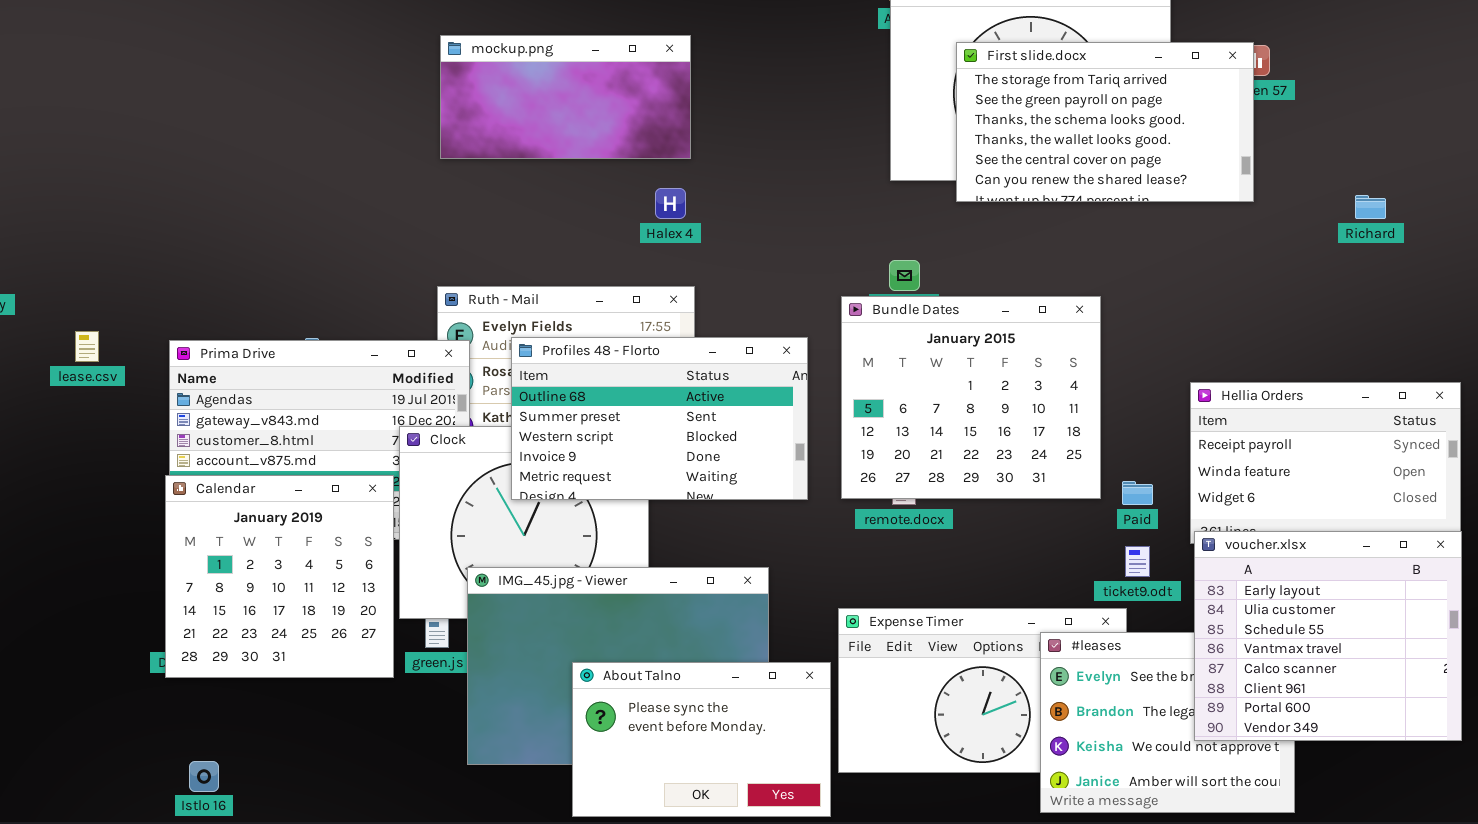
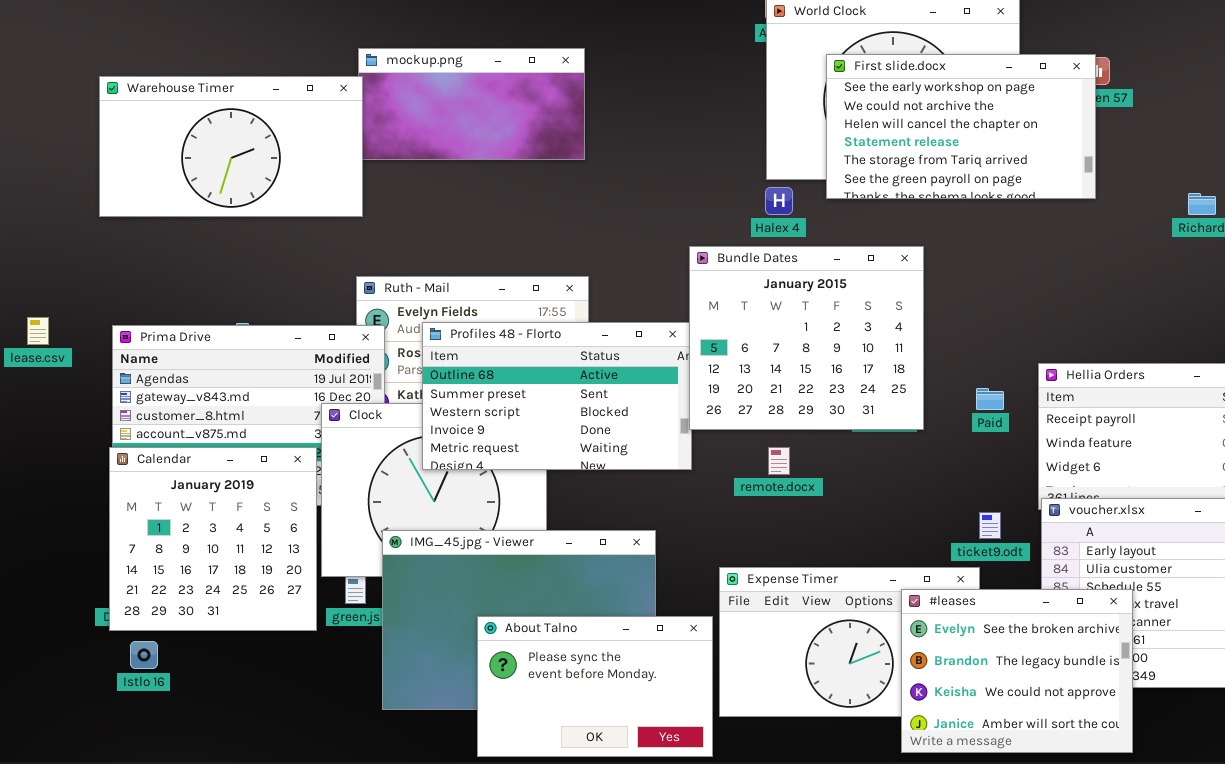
First slide.docx: [956,42,1254,202] -> [826,54,1096,199], scrolled up 4 rows
Warehouse Timer: none -> [99,76,363,217], opened
Halex 4: [655,188,686,219] -> [765,187,793,215], moved
Bundle Dates: [841,296,1101,499] -> [689,246,924,430], moved
Paid: [1122,481,1153,505] -> [976,388,1004,410], moved
#leases: [1040,632,1295,813] -> [901,589,1133,753], raised
Istlo 16: [189,761,219,792] -> [130,641,158,669], moved

